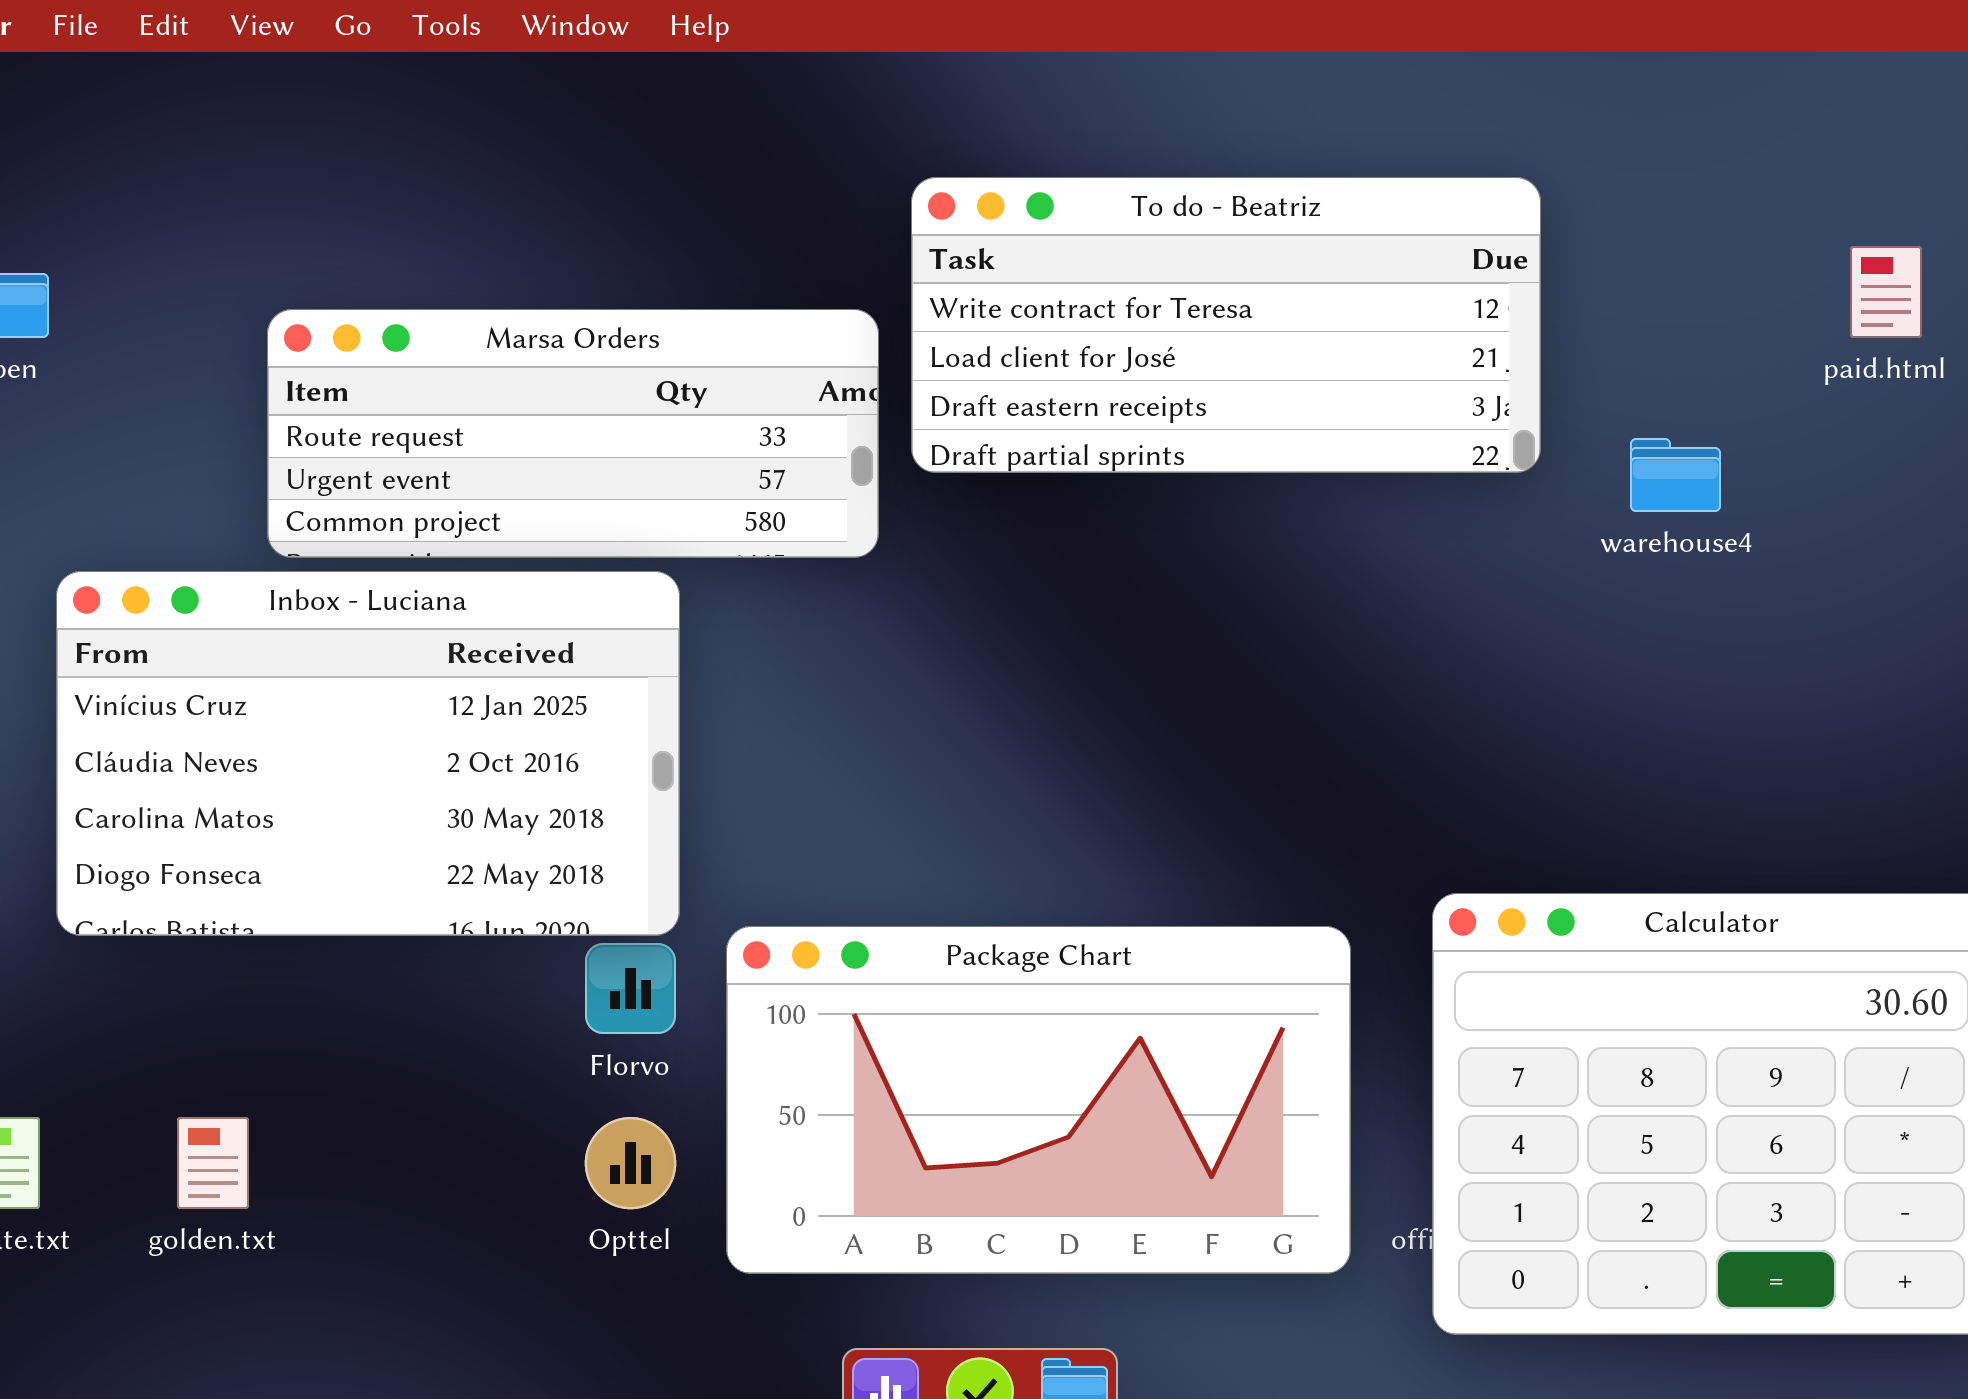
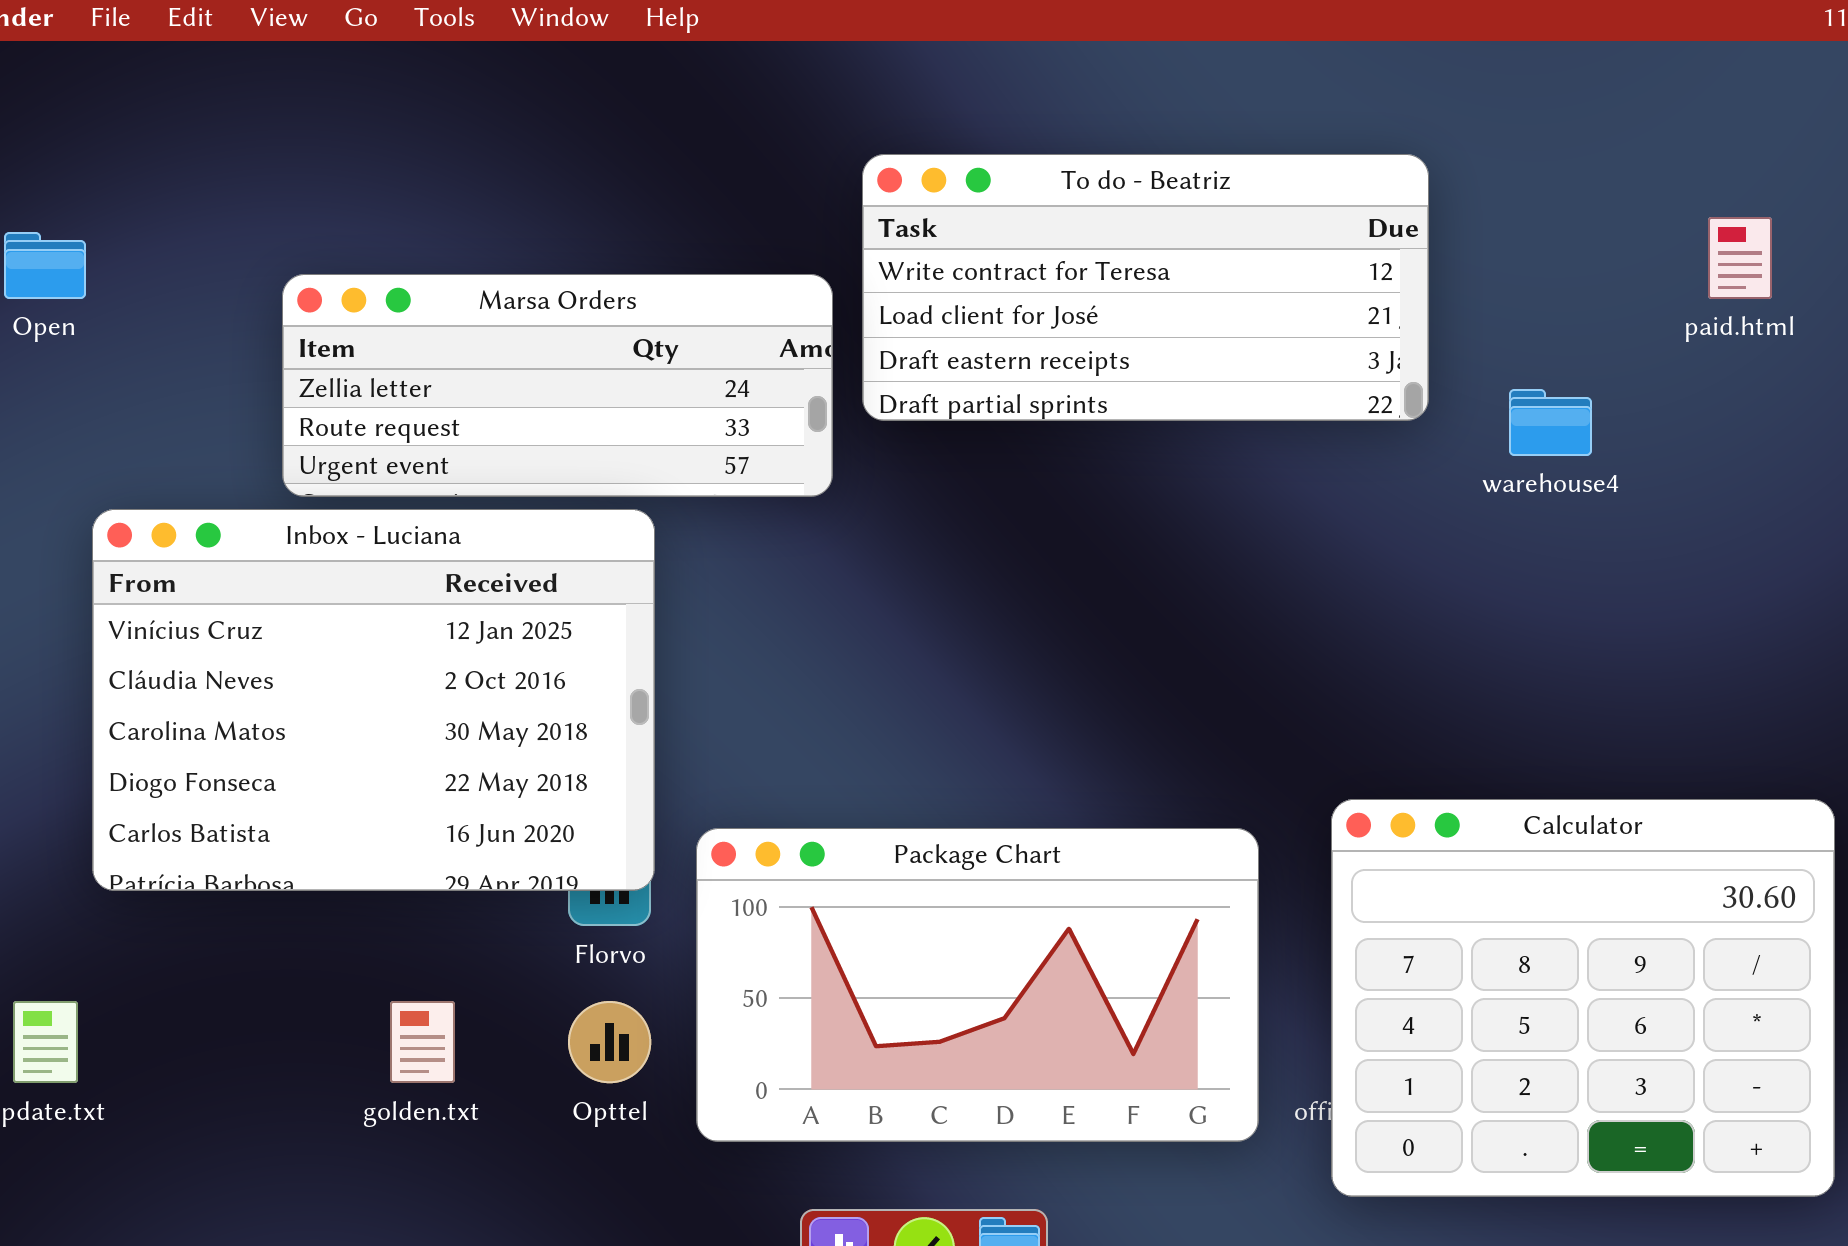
Marsa Orders: [267,309,879,558] -> [282,274,833,497], scrolled up 1 row
Inbox - Luciana: [56,571,680,936] -> [92,509,655,891], resized
golden.txt: [177,1117,249,1209] -> [390,1001,455,1083], moved

